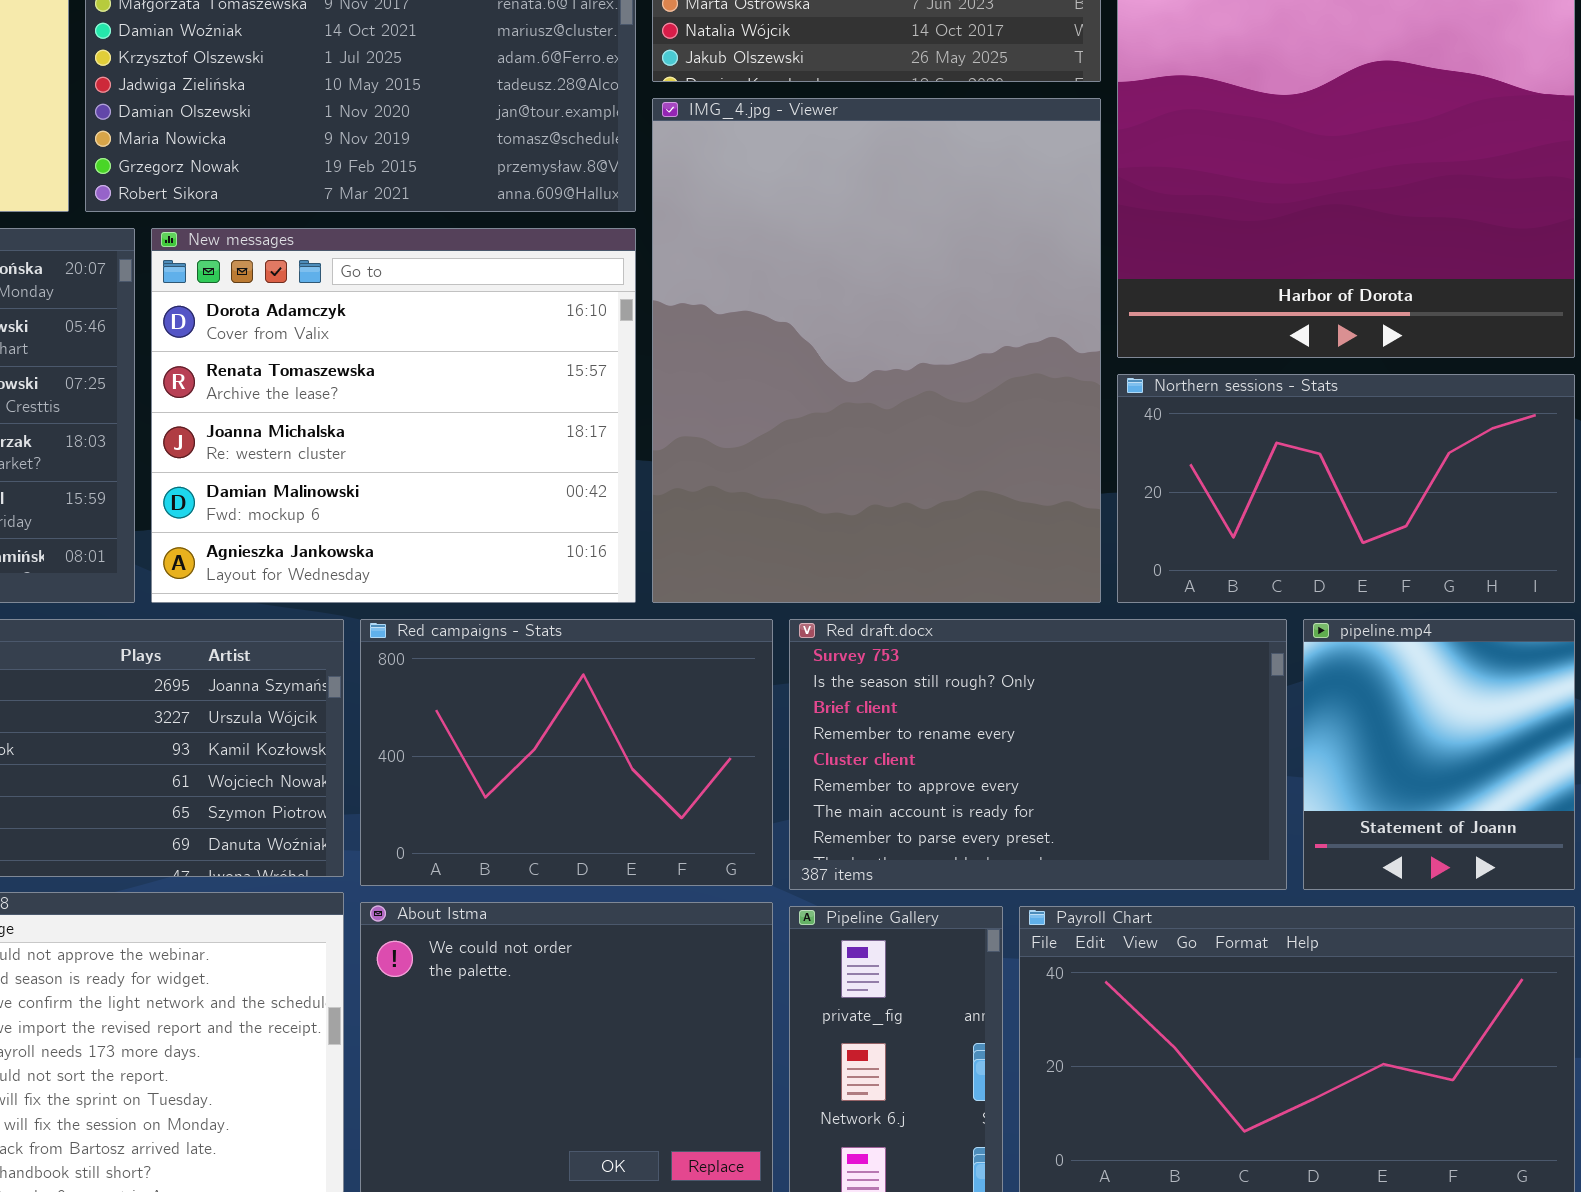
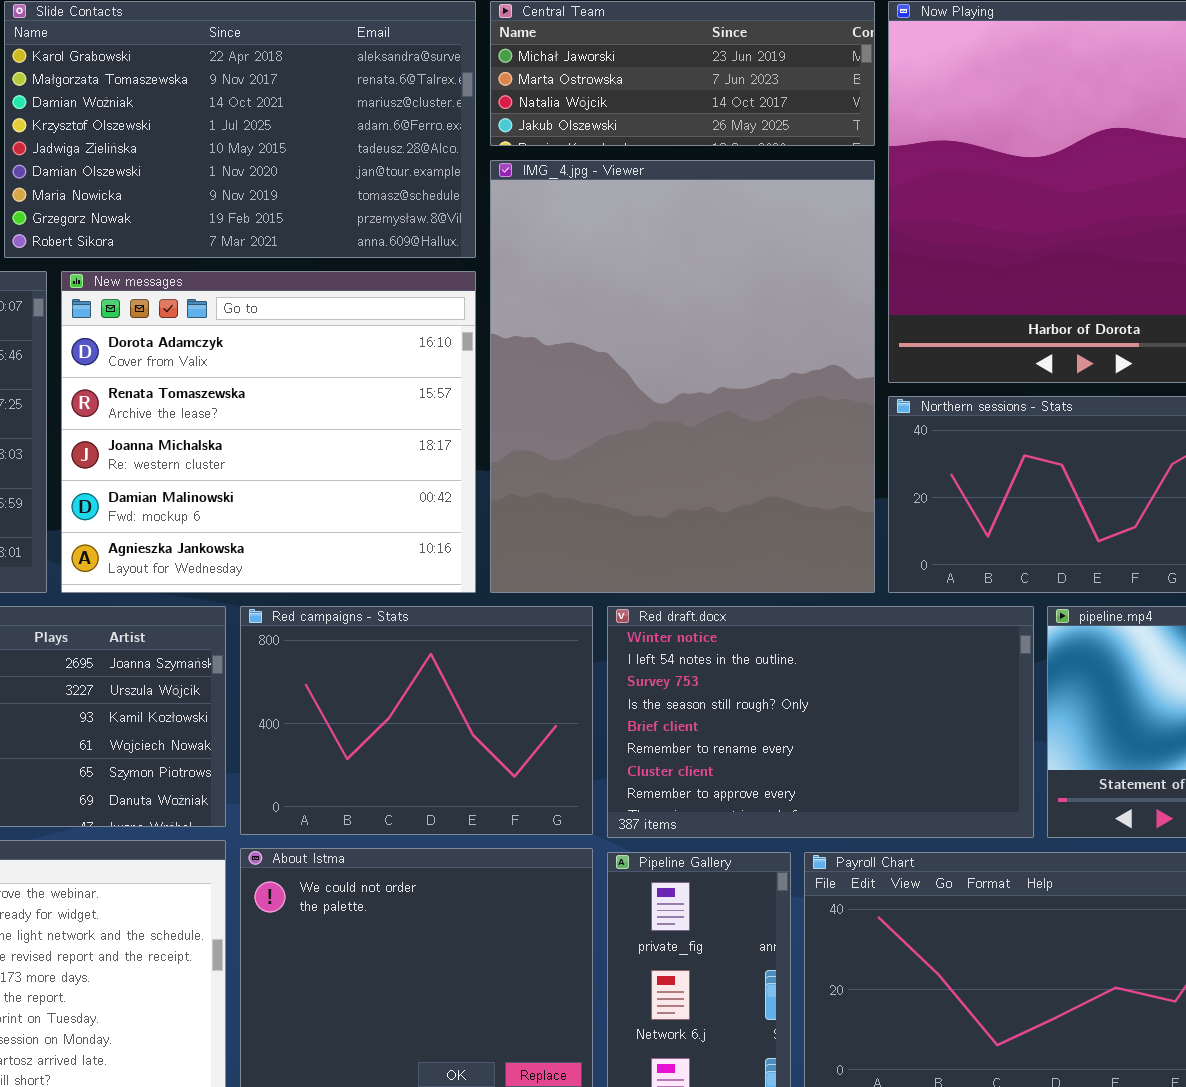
Red draft.docx: [789,619,1287,890] -> [607,606,1034,838], scrolled up 2 rows

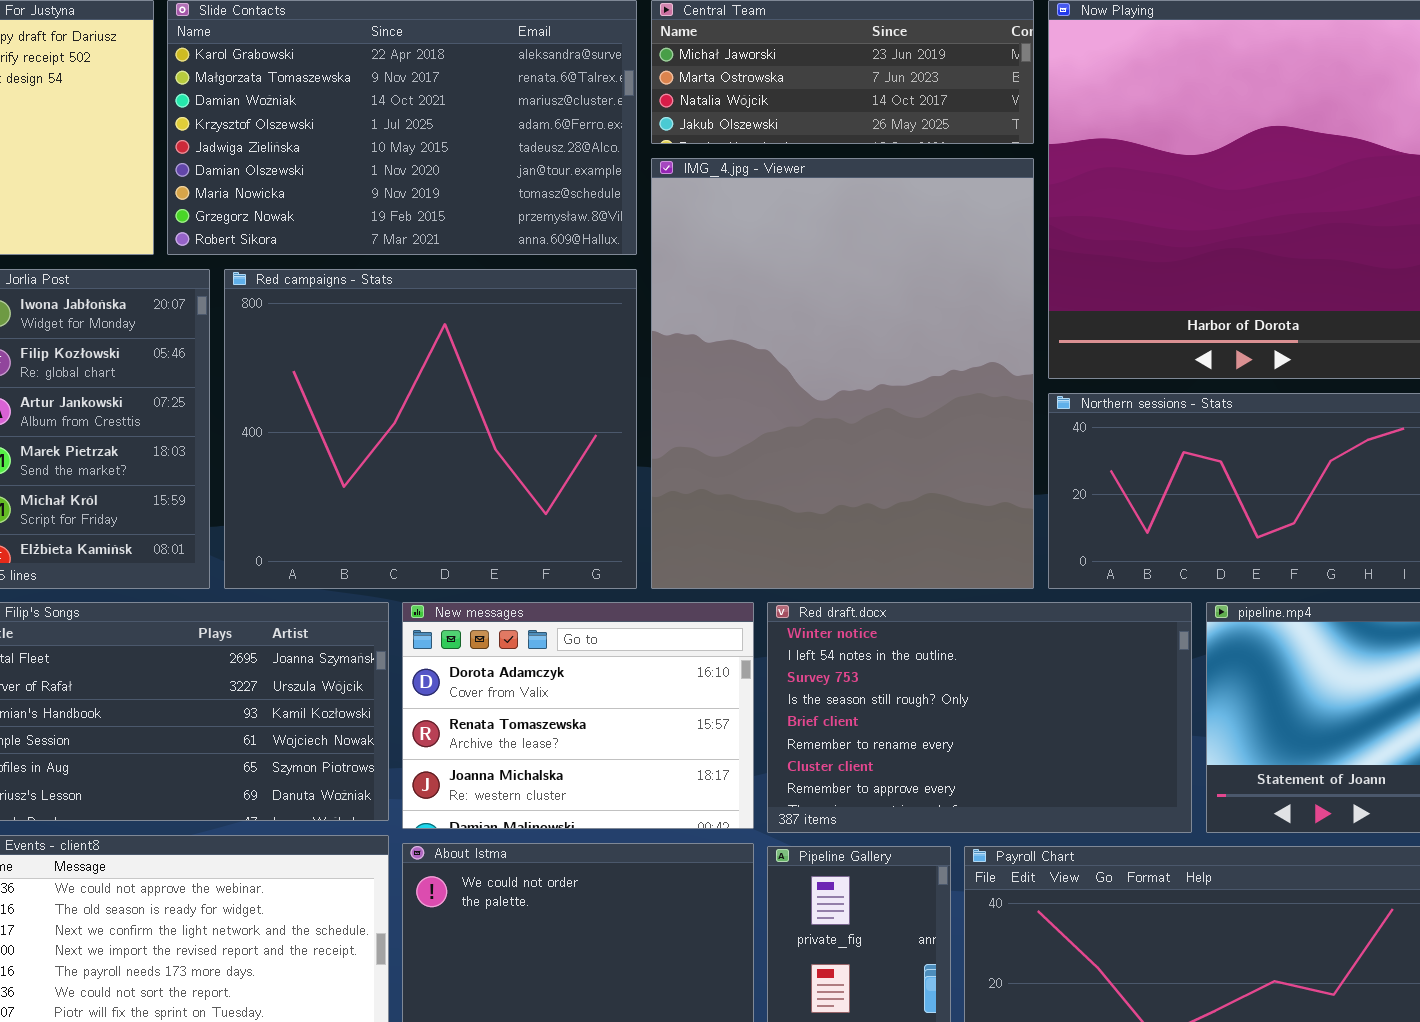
New messages: [61,271,476,593] -> [402,602,754,829], moved, resized
Red campaigns - Stats: [240,606,593,835] -> [224,269,637,589], moved, resized

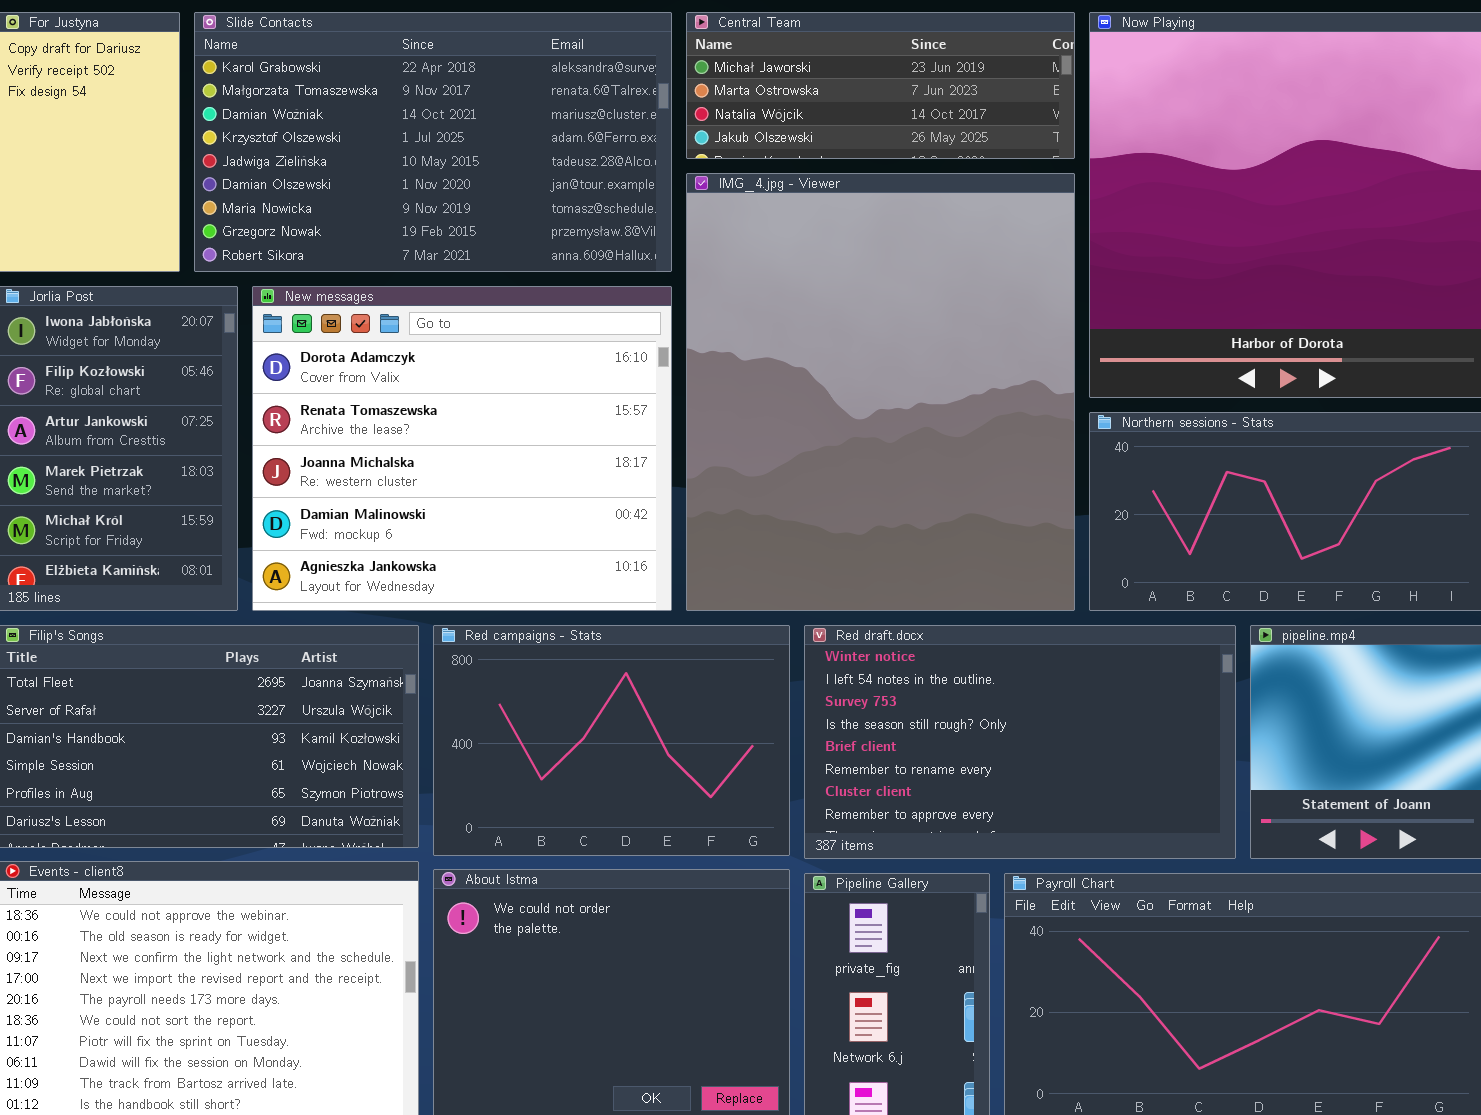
Red campaigns - Stats: [224,269,637,589] -> [433,625,790,856], moved, resized
New messages: [402,602,754,829] -> [252,286,672,611], moved, resized

